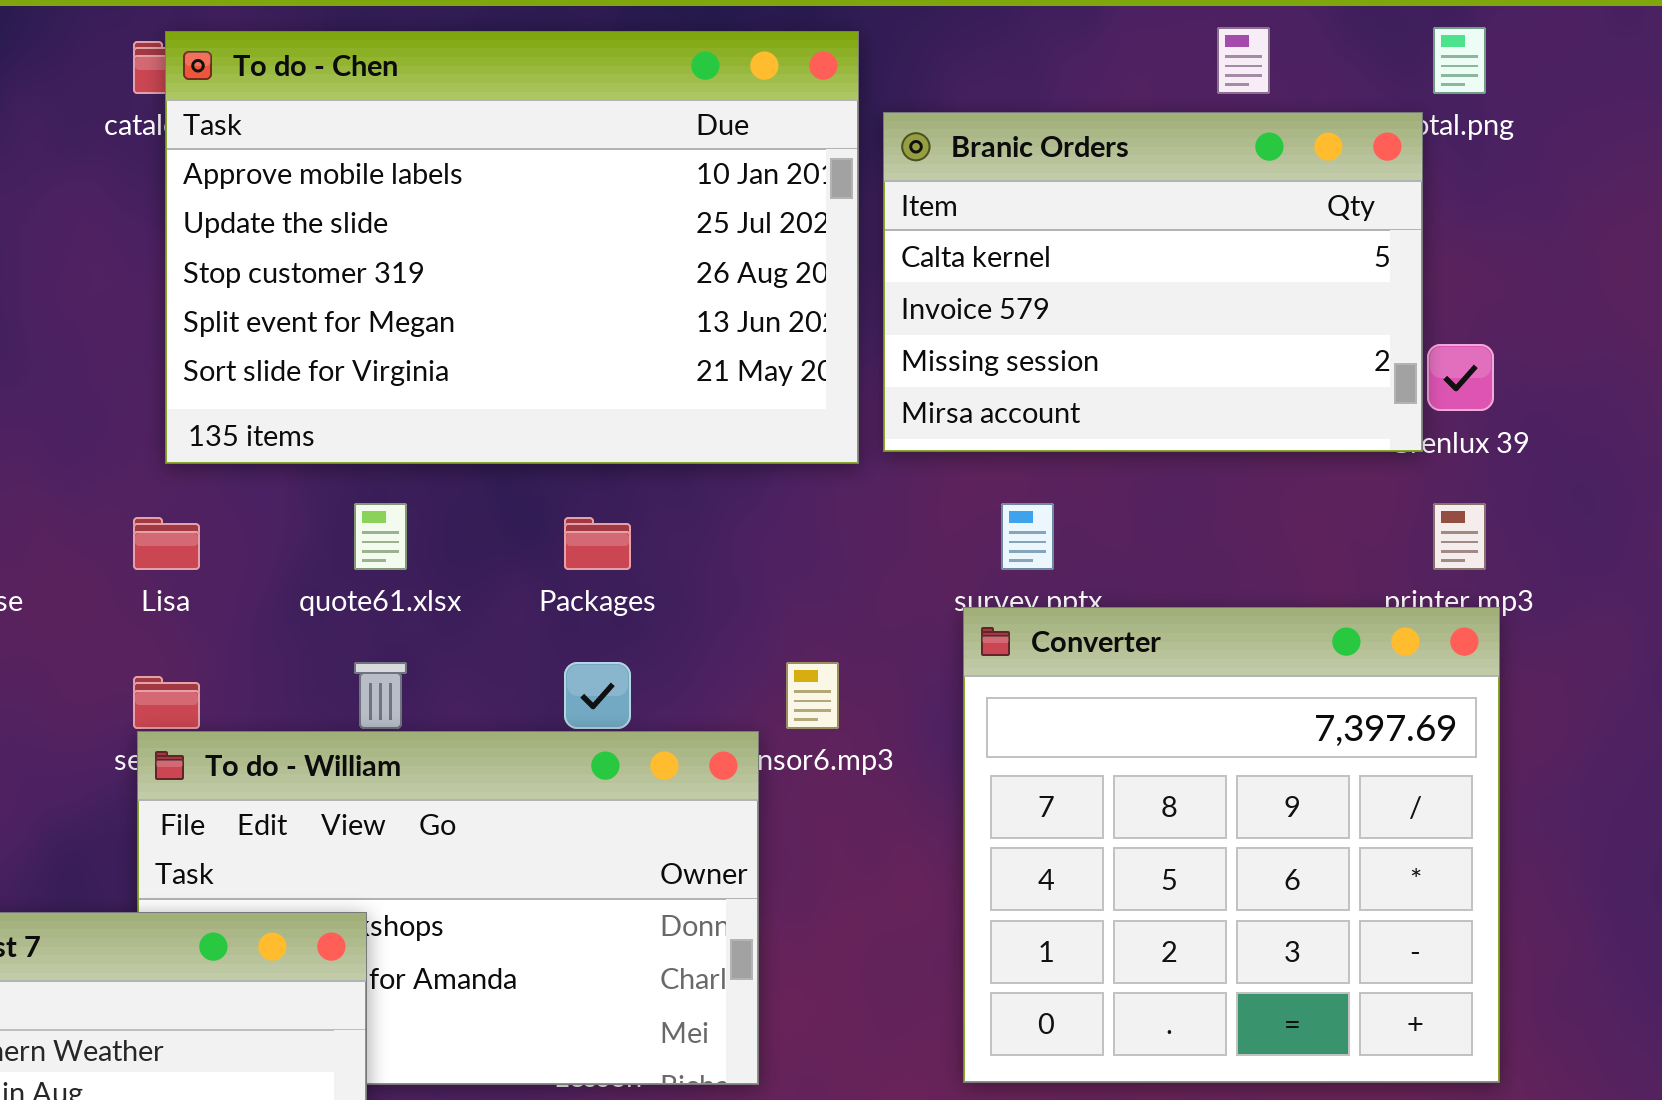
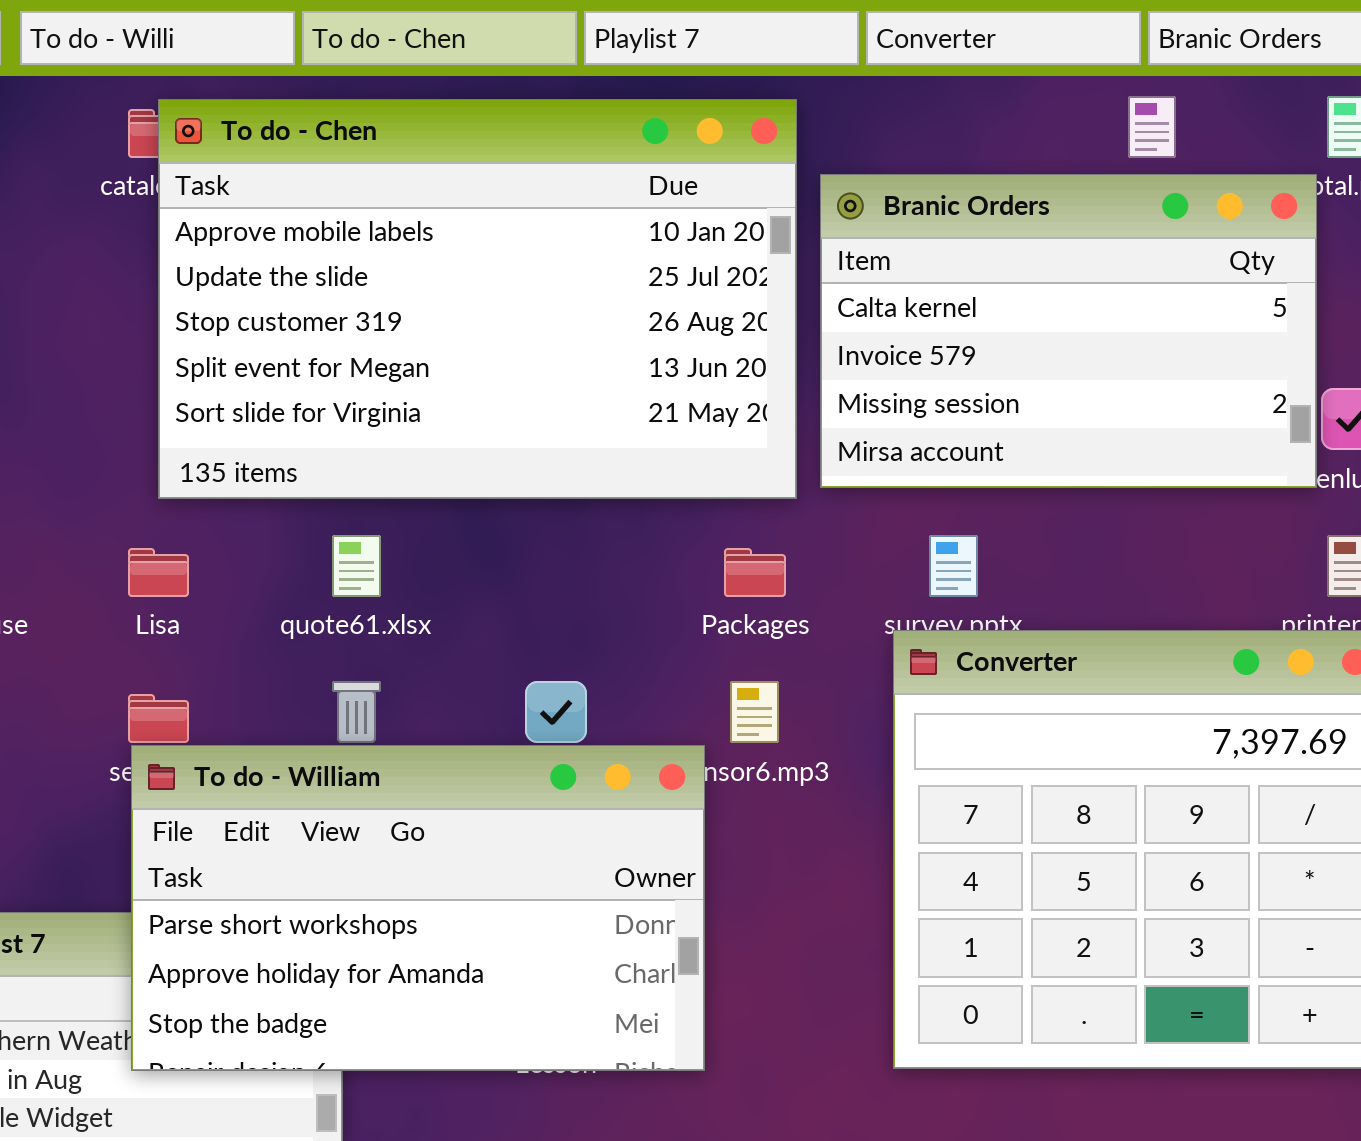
Packages: [564,517,631,570] -> [724,548,786,597], moved
To do - William: [137,731,759,1085] -> [131,745,705,1071], raised

